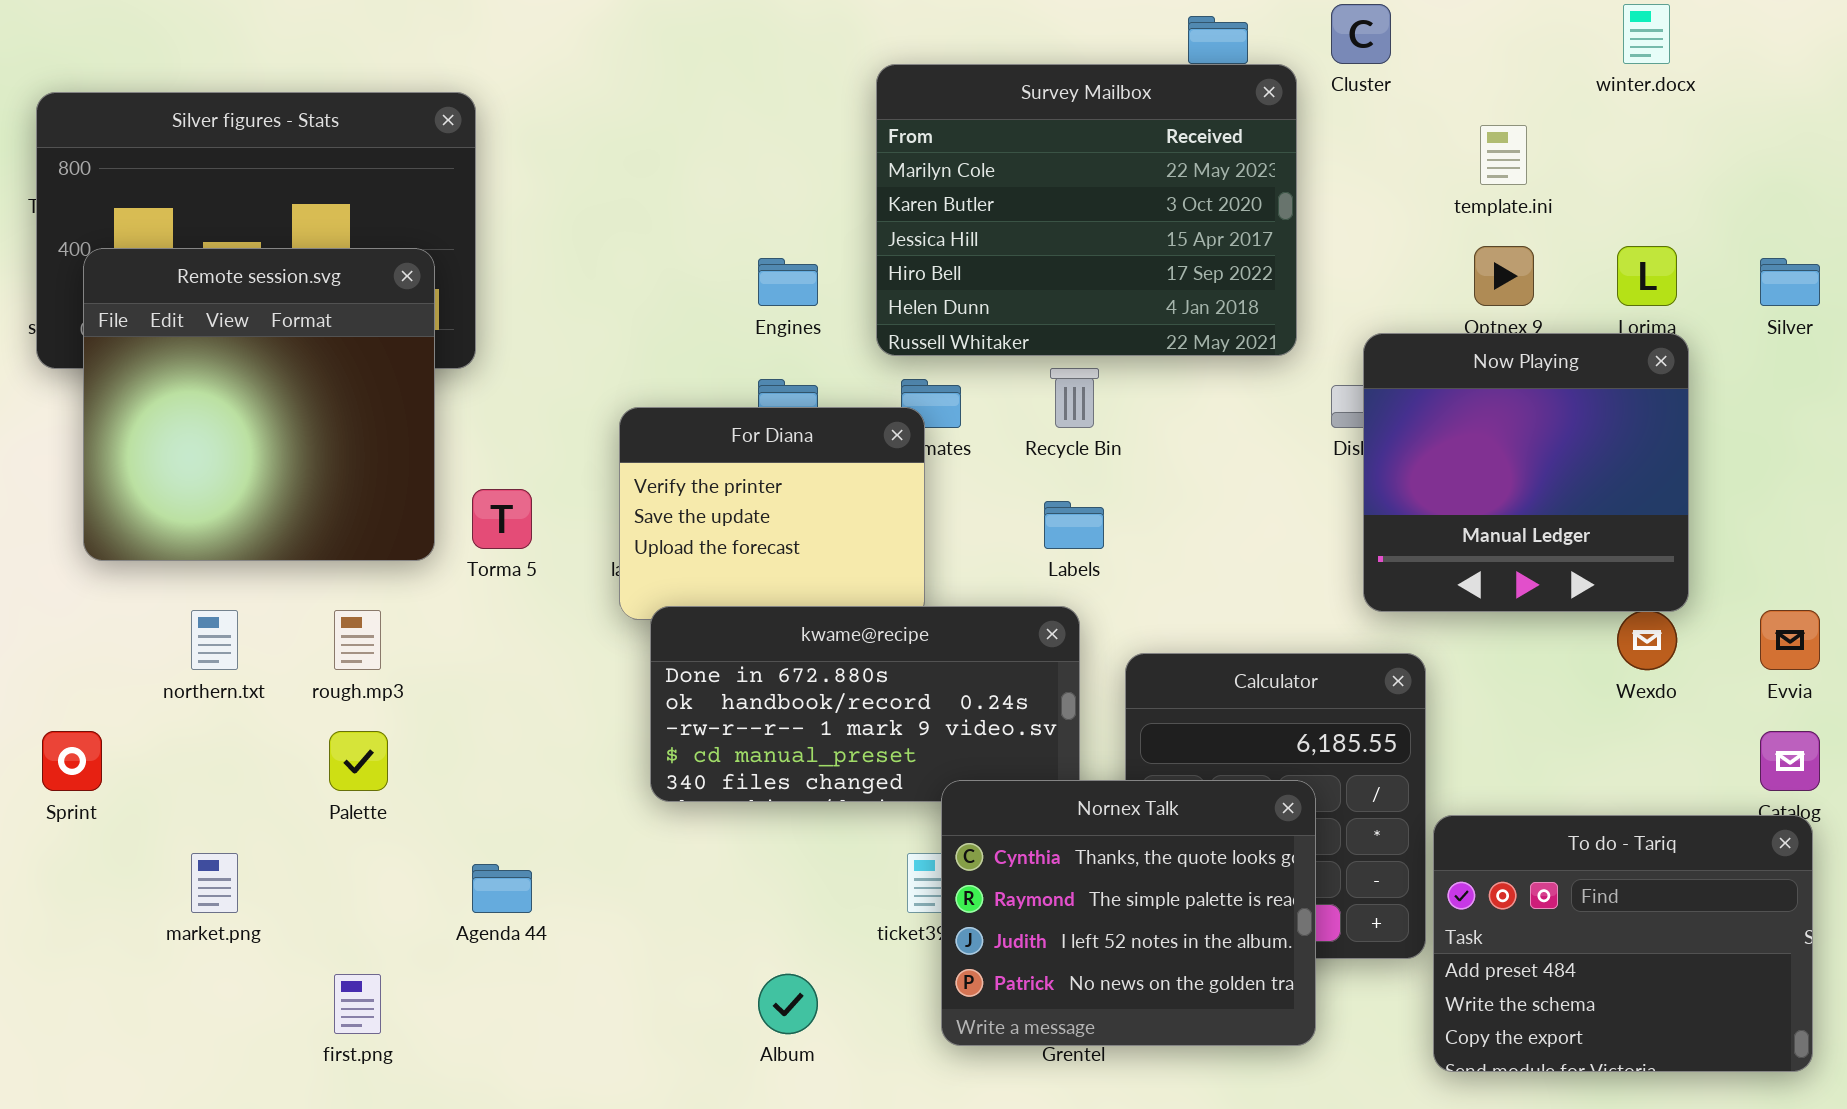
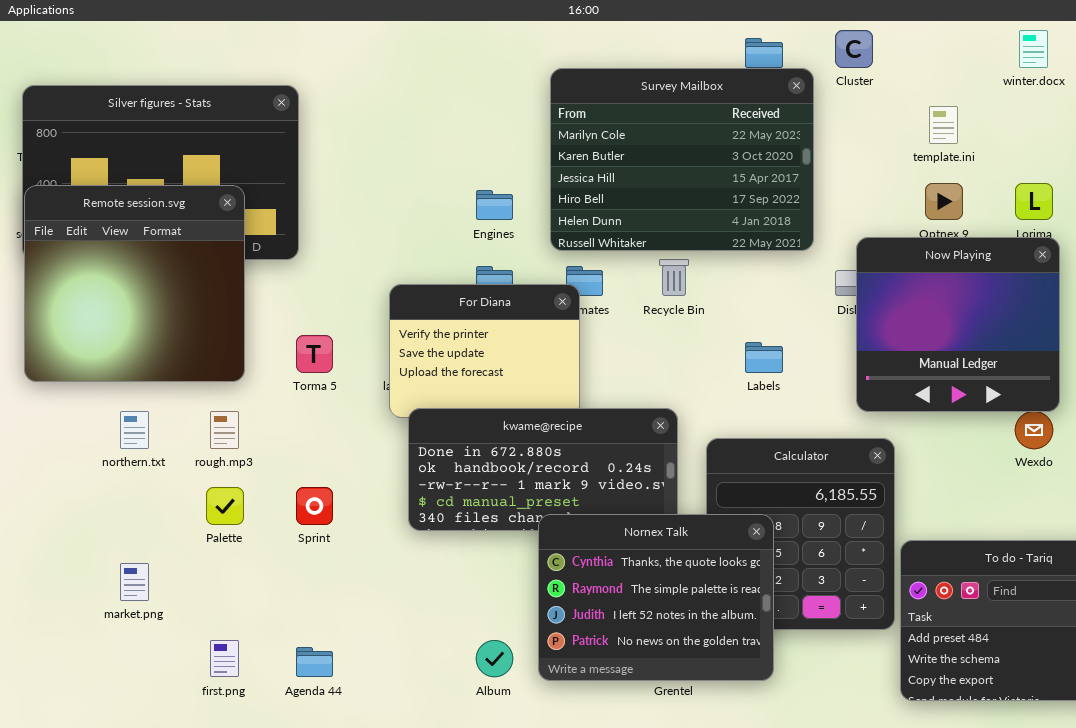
Remote session.svg: [83,248,435,561] -> [24,185,245,382], moved
Labels: [1044,501,1104,549] -> [745,342,783,373], moved
Sprint: [42,731,102,791] -> [296,487,333,525], moved
Nornex Talk: [941,780,1316,1046] -> [538,514,774,681], moved
Agenda 44: [472,864,532,913] -> [296,647,333,677], moved

